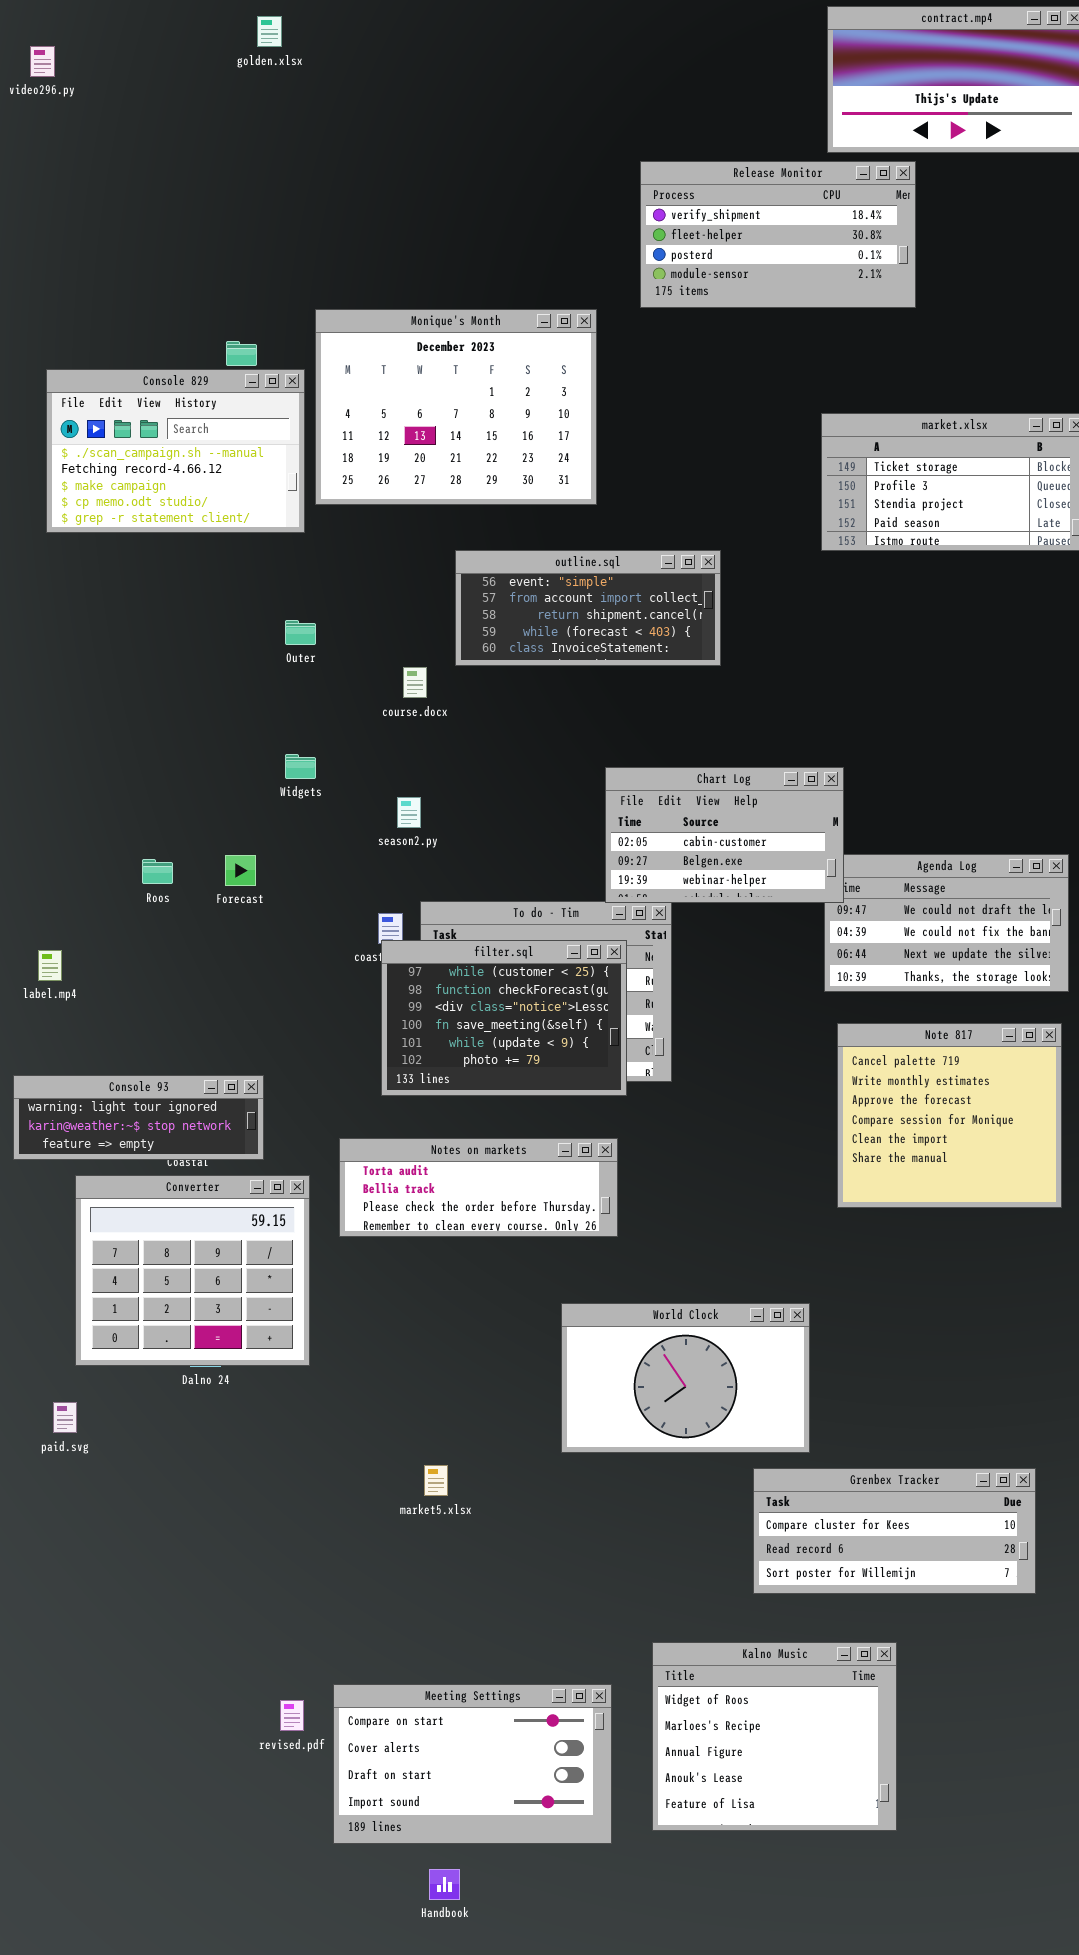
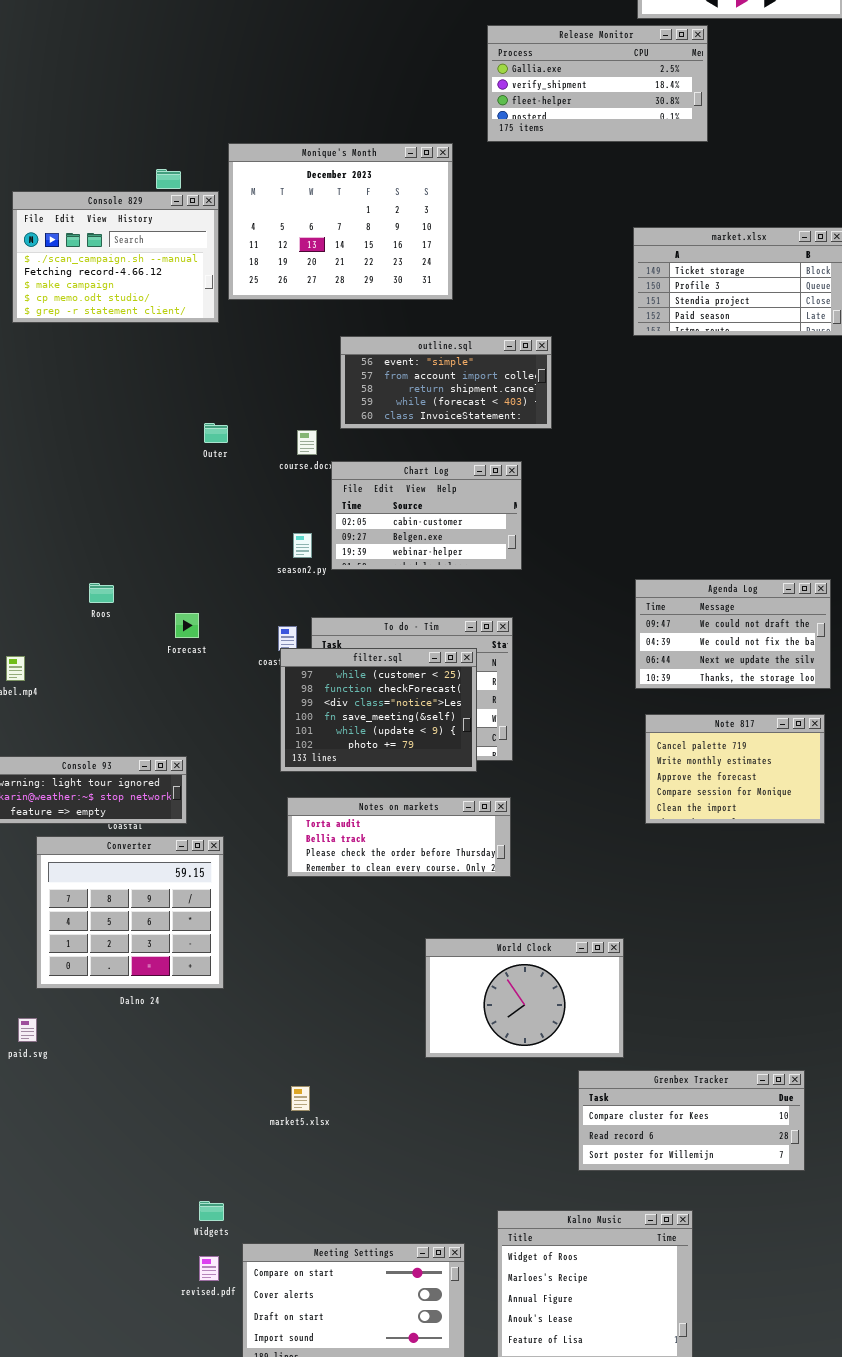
Release Monitor: [640,161,916,308] -> [487,25,708,142], scrolled up 1 row
Outer: [285,620,316,645] -> [204,423,228,443], moved
Widgets: [285,754,316,779] -> [199,1201,224,1221], moved
Chart Log: [605,767,844,903] -> [331,461,522,570], moved
Forecast: [225,855,256,886] -> [175,613,199,638], moved
Note 817: [837,1023,1062,1208] -> [645,714,825,824], resized
Notes on markets: [339,1138,618,1237] -> [287,797,511,877], moved
market5.xlsx: [424,1465,448,1496] -> [291,1086,310,1111], moved

